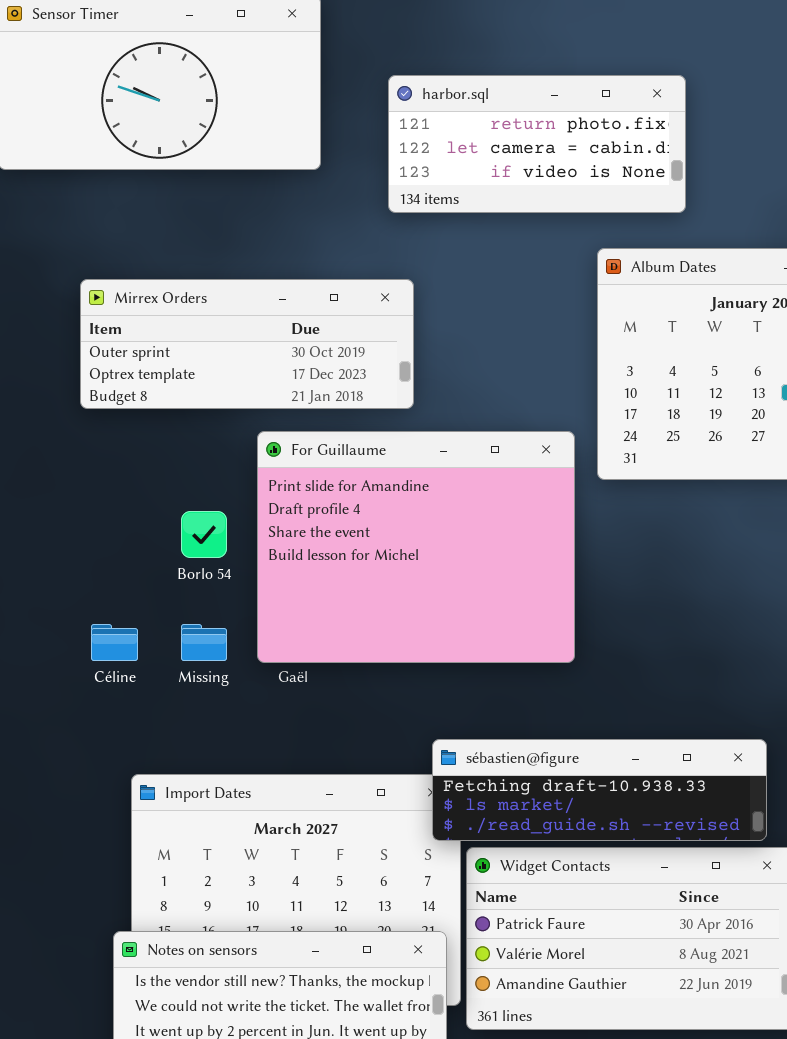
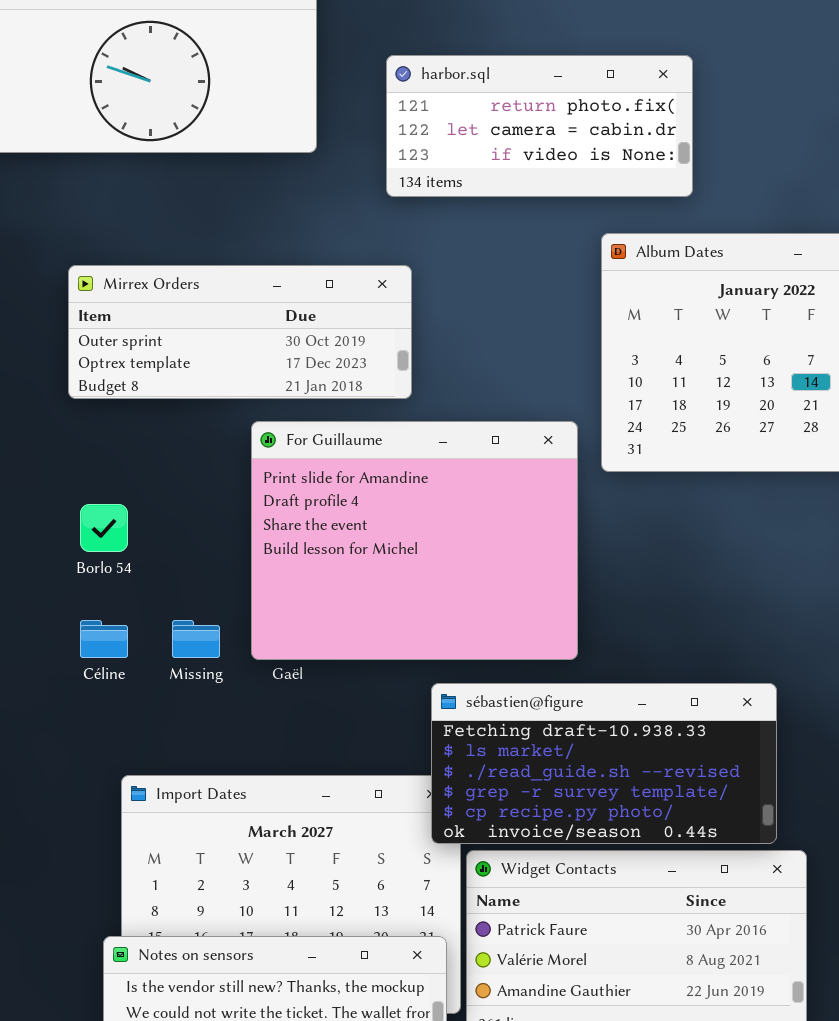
Borlo 54: [181,511,227,558] -> [80,504,128,552], moved
sébastien@figure: [432,739,767,841] -> [431,683,777,844], resized

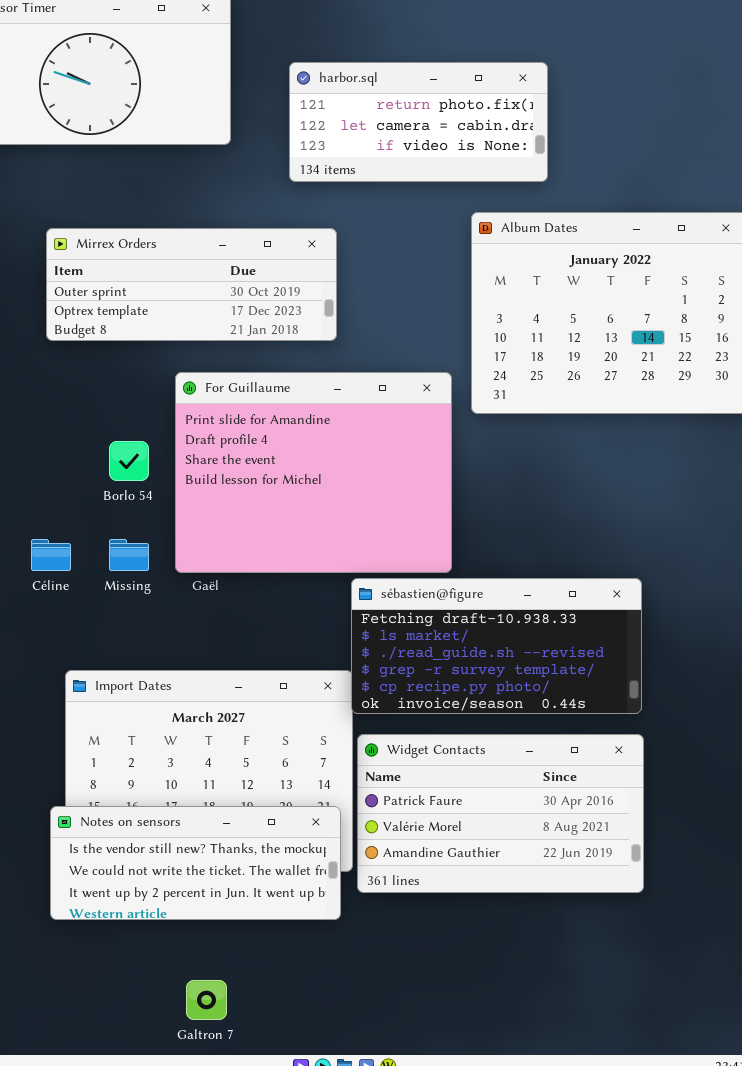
Mirrex Orders: [68,265,412,399] -> [46,228,337,341], moved
Borlo 54: [80,504,128,552] -> [109,441,149,481], moved
sébastien@figure: [431,683,777,844] -> [351,578,642,714], moved

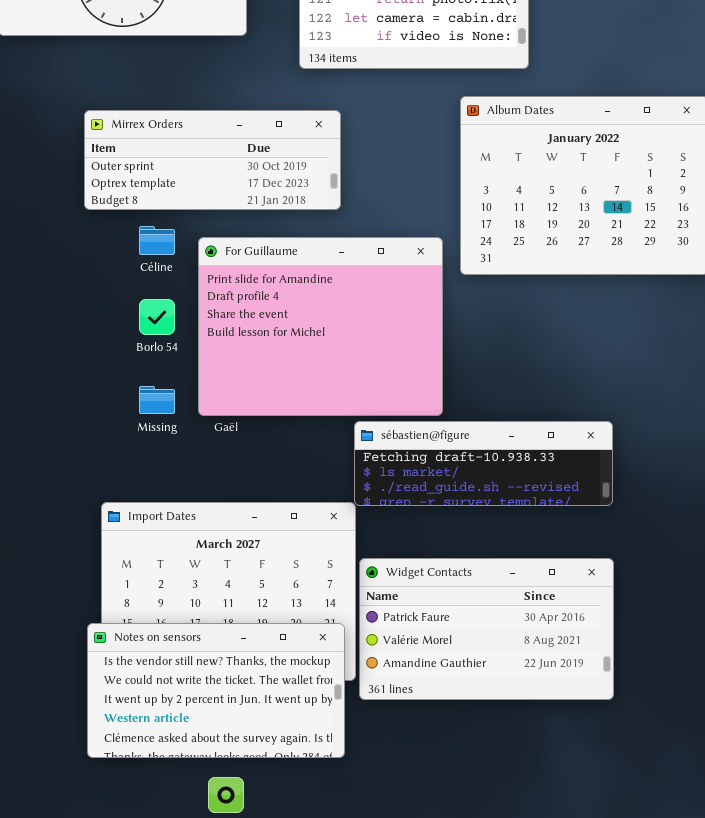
Céline: [31,539,71,571] -> [139,226,175,255], moved
sébastien@figure: [351,578,642,714] -> [354,421,613,506], resized
Notes on sensors: [50,806,341,920] -> [87,623,345,758], resized

